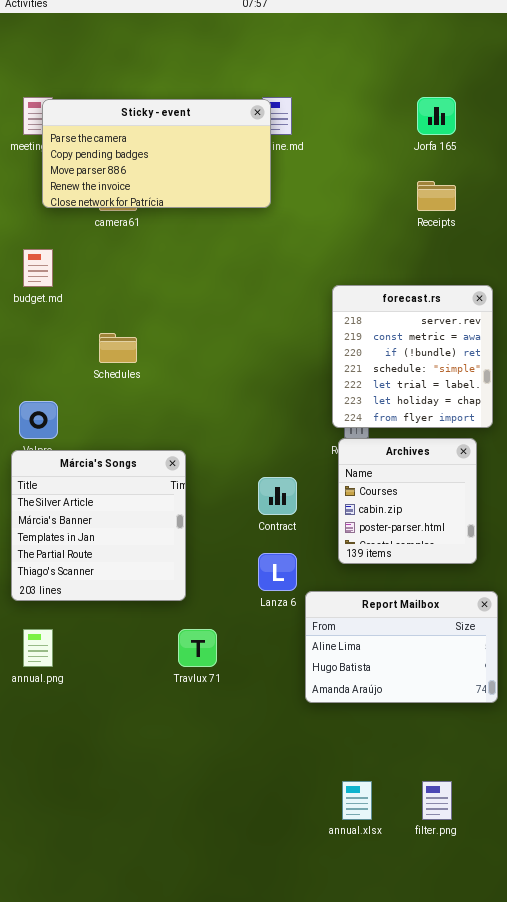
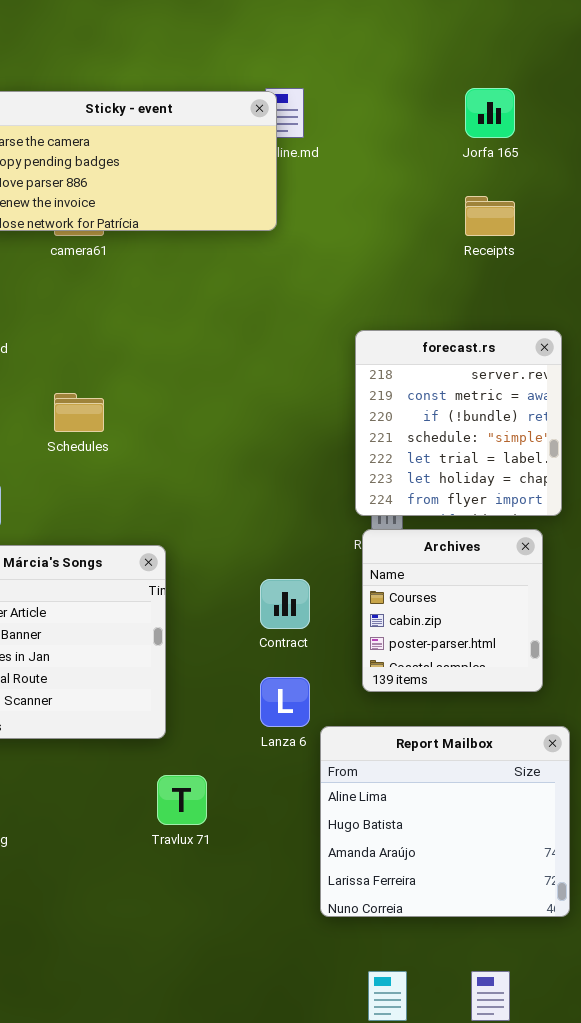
Report Mailbox: [305,591,498,703] -> [320,726,570,917], resized

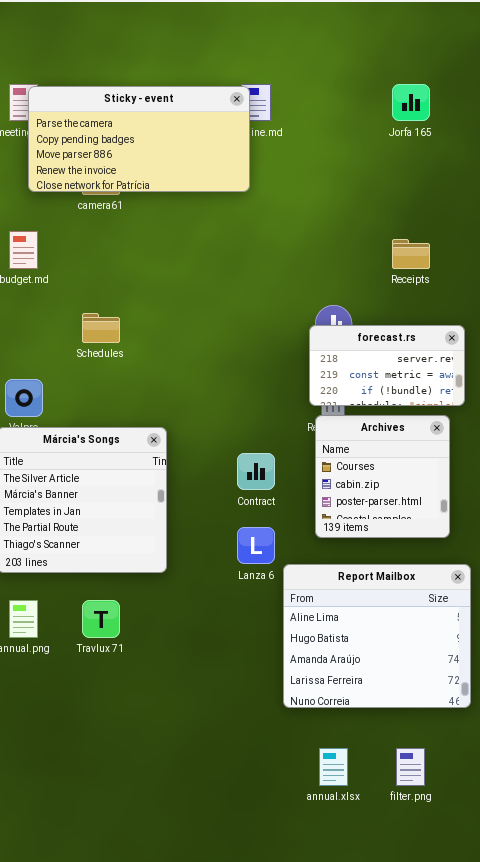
Receipts: [465,196,515,236] -> [392,239,430,269], moved
forecast.rs: [355,330,562,516] -> [309,325,465,406], resized
Travlux 71: [157,775,207,825] -> [82,600,120,638], moved

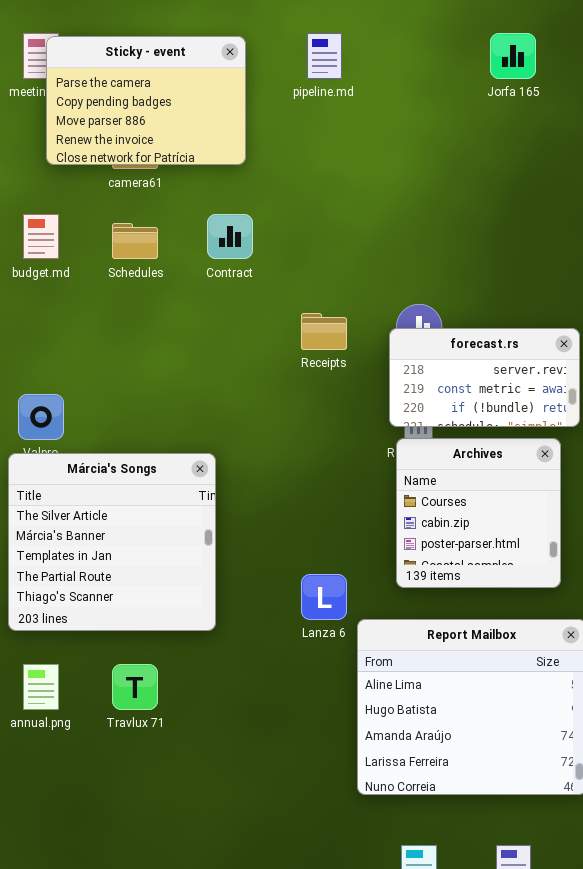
Sticky - event: [28,86,250,192] -> [46,36,246,165], resized
Receipts: [392,239,430,269] -> [301,313,347,350], moved
Schedules: [82,313,120,343] -> [112,223,158,259], moved
Contract: [237,453,275,490] -> [207,214,253,259], moved

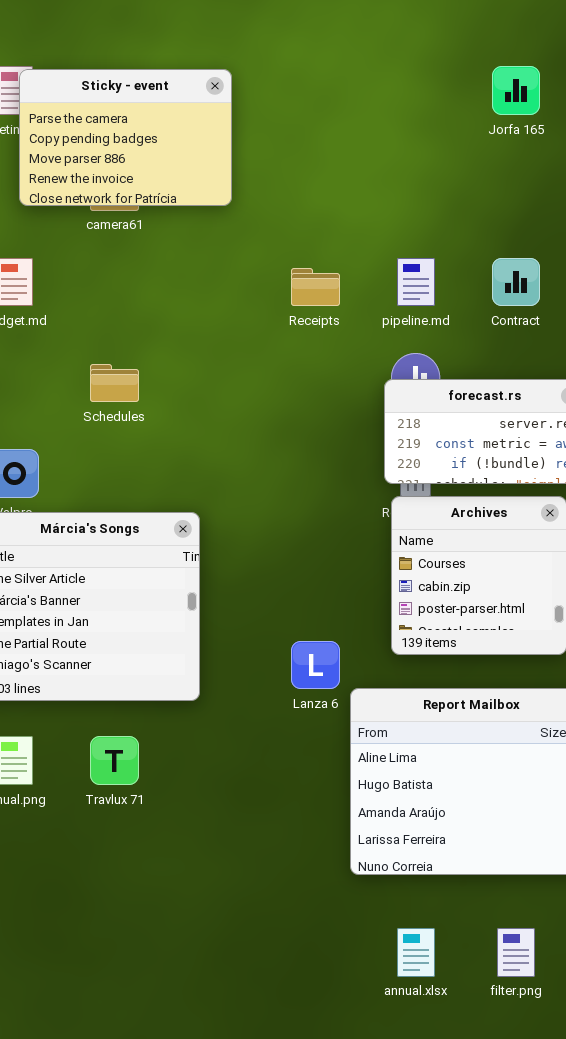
pipeline.md: [307,33,342,79] -> [397,258,435,306], moved
Contract: [207,214,253,259] -> [492,258,540,306], moved
Schedules: [112,223,158,259] -> [90,364,139,402], moved
Receipts: [301,313,347,350] -> [291,268,340,306], moved

